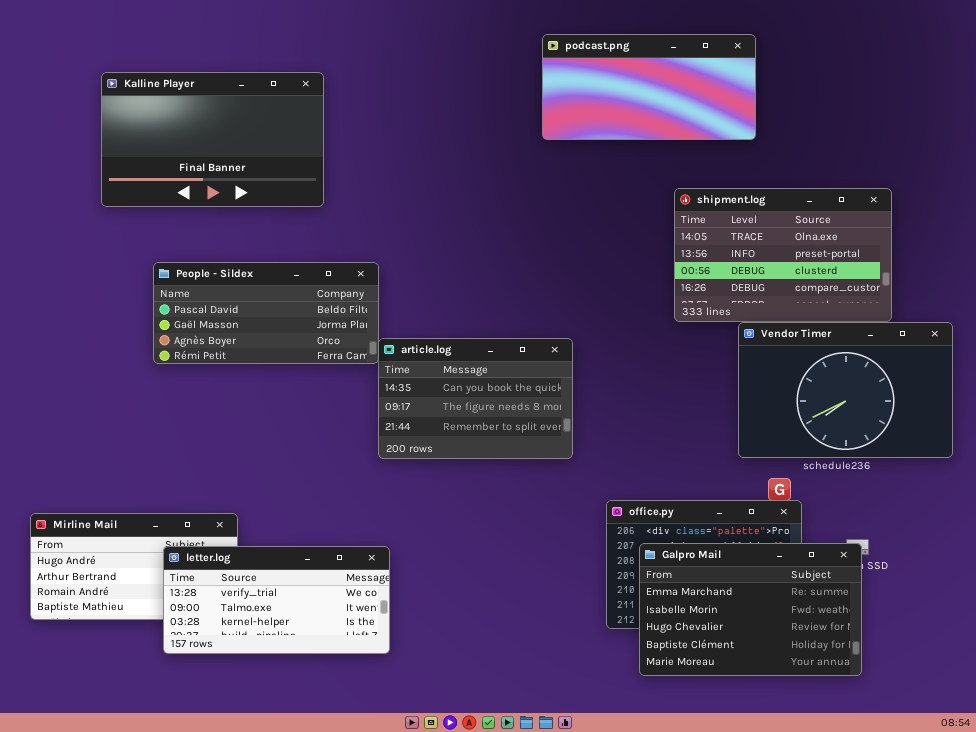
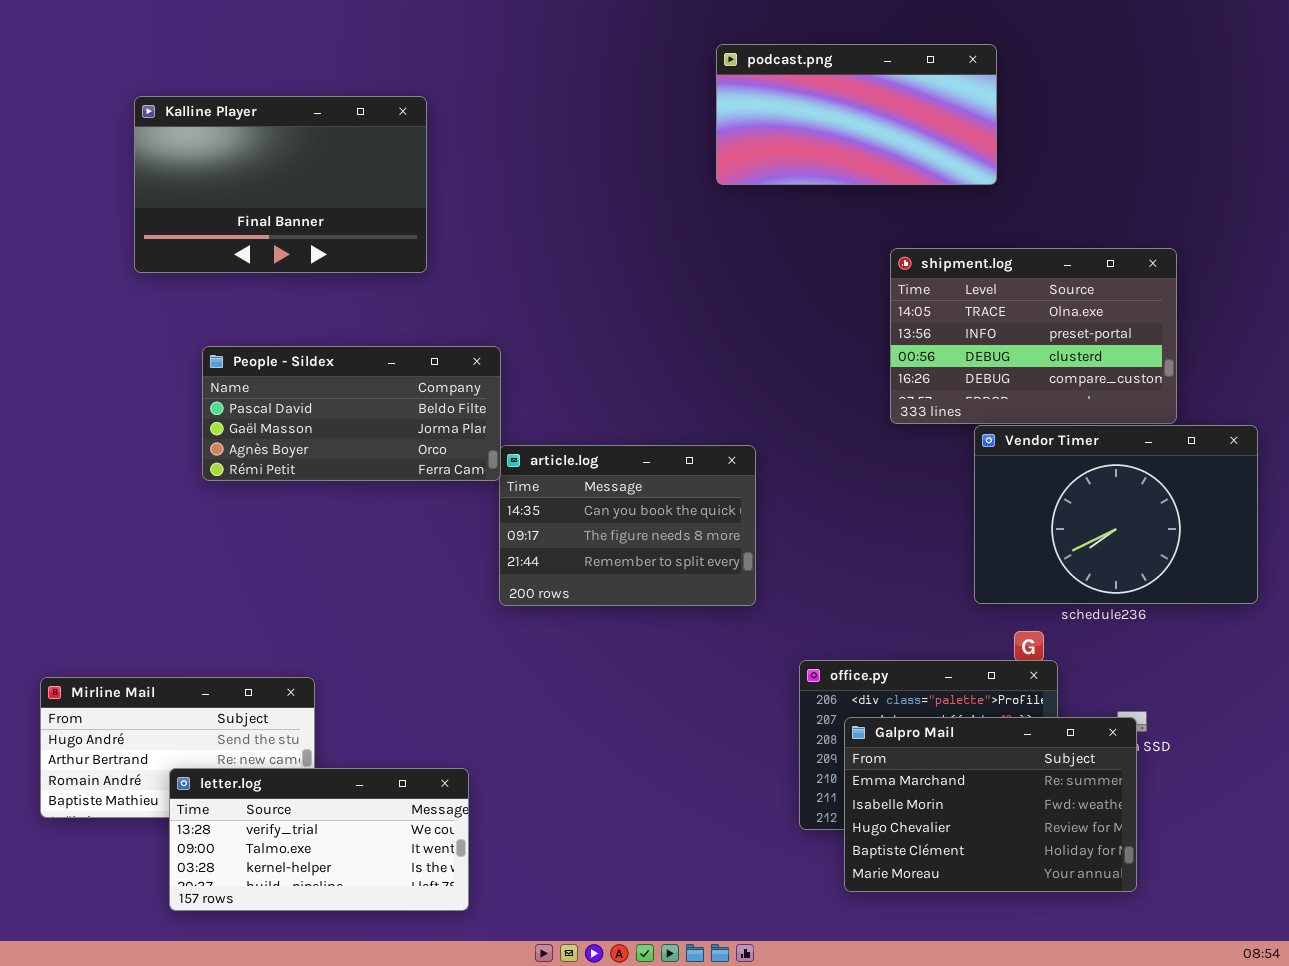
letter.log: [163,546,390,654] -> [169,768,469,911], moved

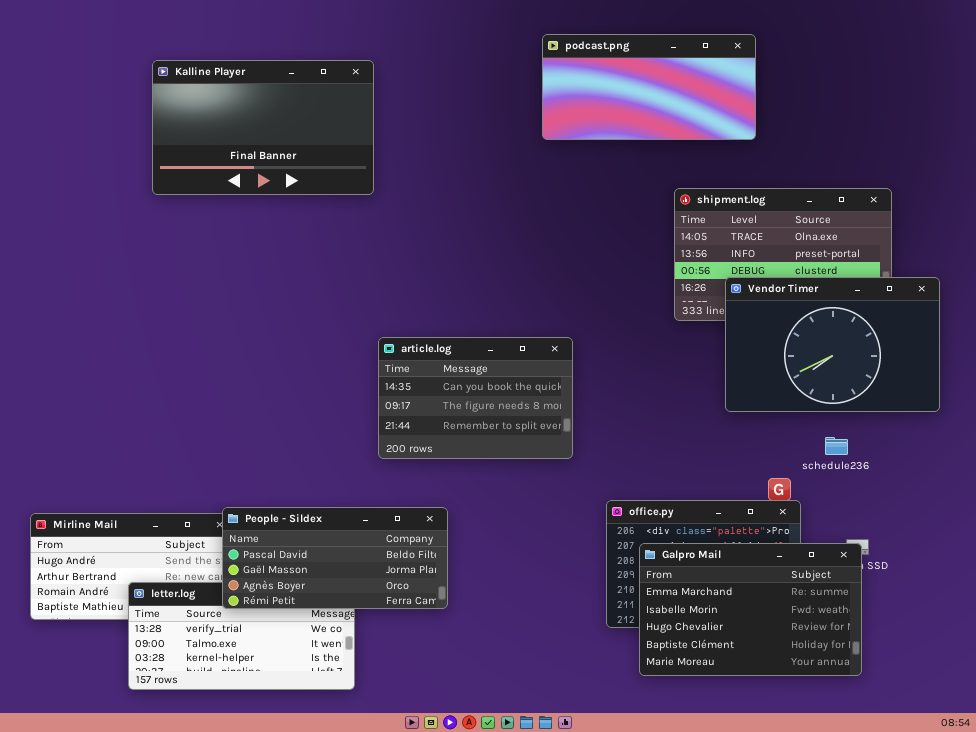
Kalline Player: [134,96,427,273] -> [152,60,374,195], moved
People - Sildex: [202,346,501,481] -> [222,507,448,609], moved
Vendor Timer: [974,425,1258,604] -> [725,277,940,412], moved

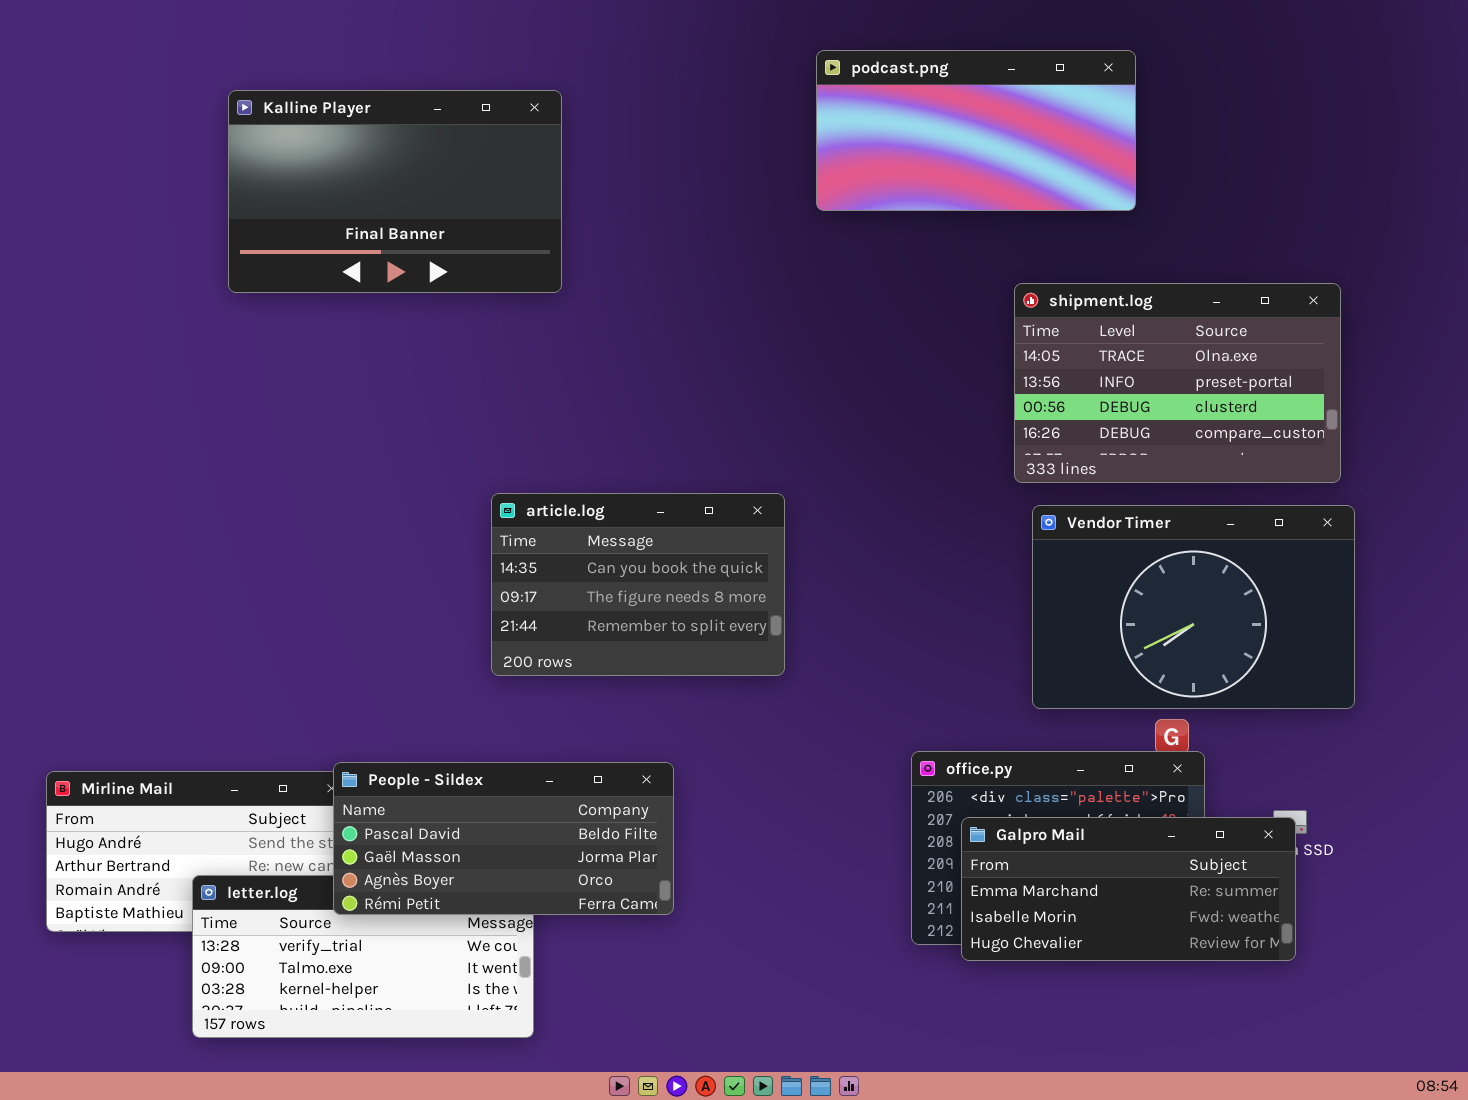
Vendor Timer: [725,277,940,412] -> [1032,505,1355,709], moved
article.log: [378,337,573,459] -> [491,493,785,676], moved
Galpro Mail: [639,543,862,676] -> [961,817,1296,961], resized

